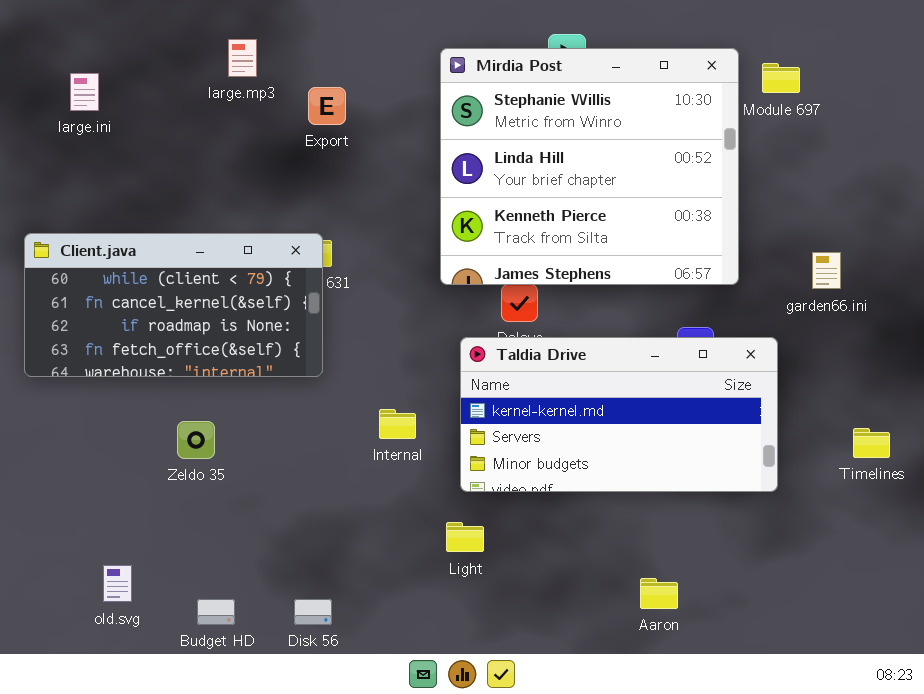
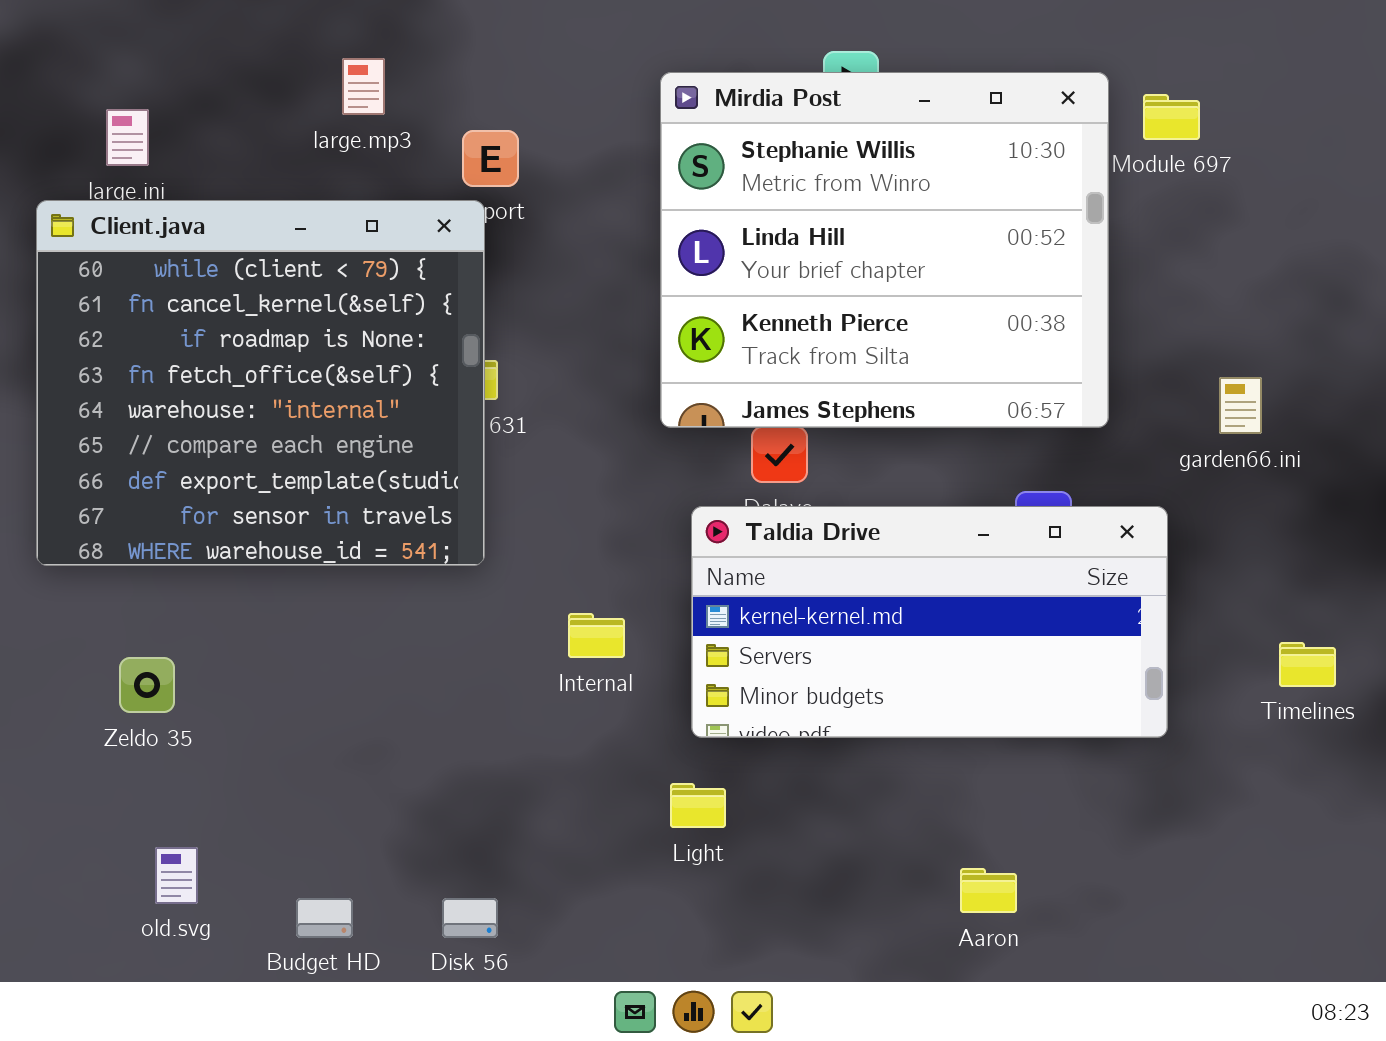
Client.java: [24,233,323,377] -> [36,200,485,566], resized
Zeldo 35: [177,421,215,459] -> [119,657,175,713], moved

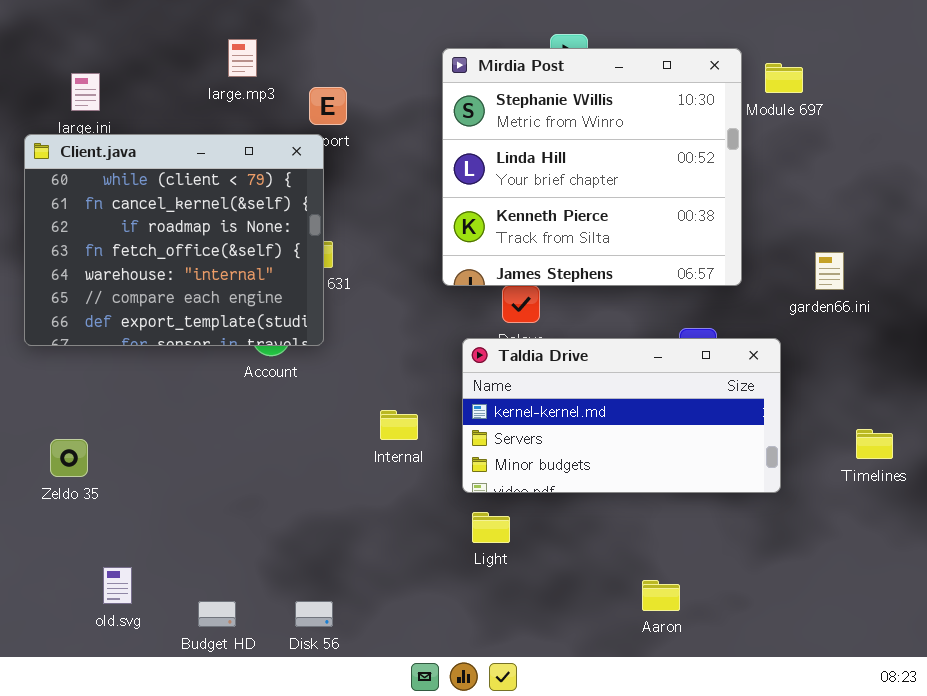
Client.java: [36,200,485,566] -> [24,134,324,346], resized
Zeldo 35: [119,657,175,713] -> [50,439,88,477], moved
Light: [670,783,726,828] -> [472,512,510,543], moved

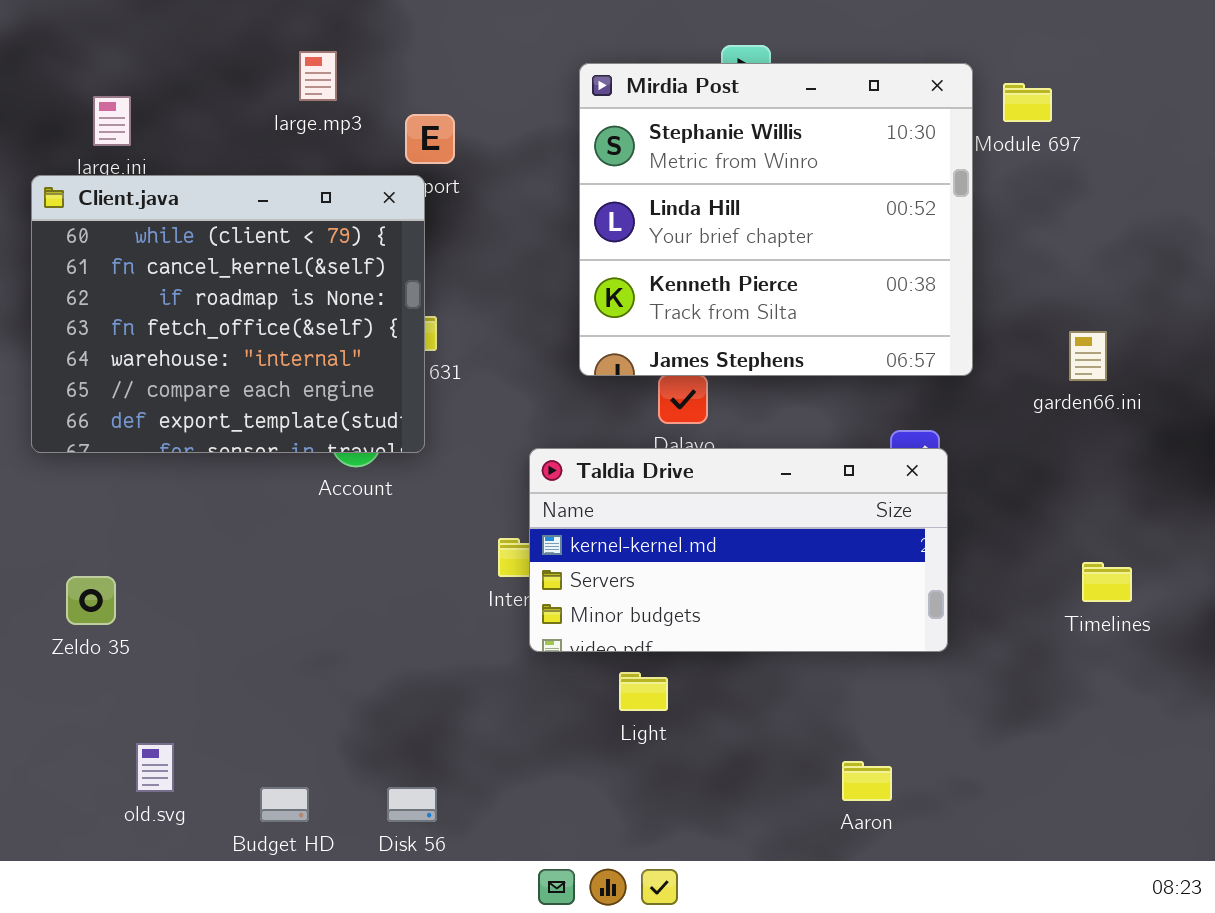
Taldia Drive: [462,338,781,493] -> [529,448,948,652], moved
Timelines: [856,429,893,459] -> [1082,562,1132,602], moved

